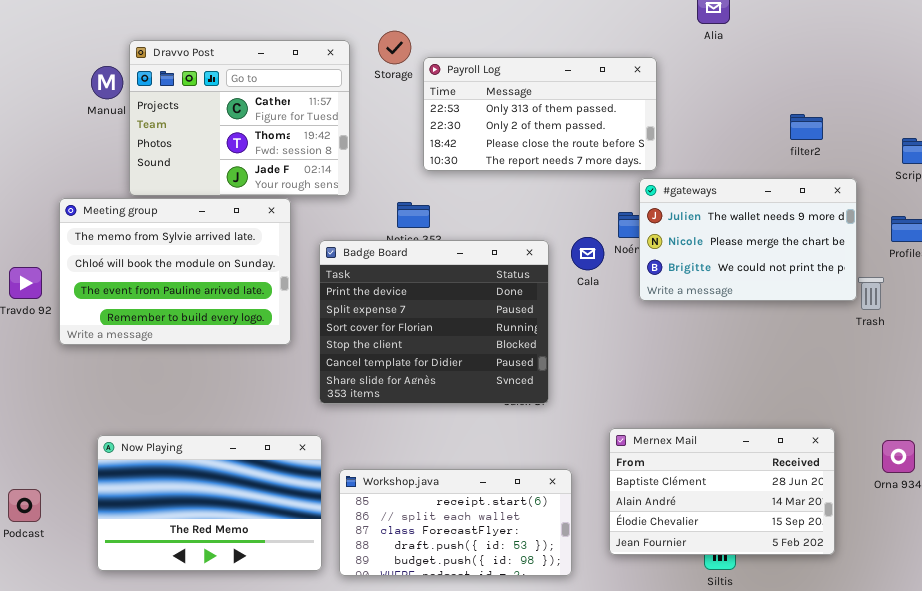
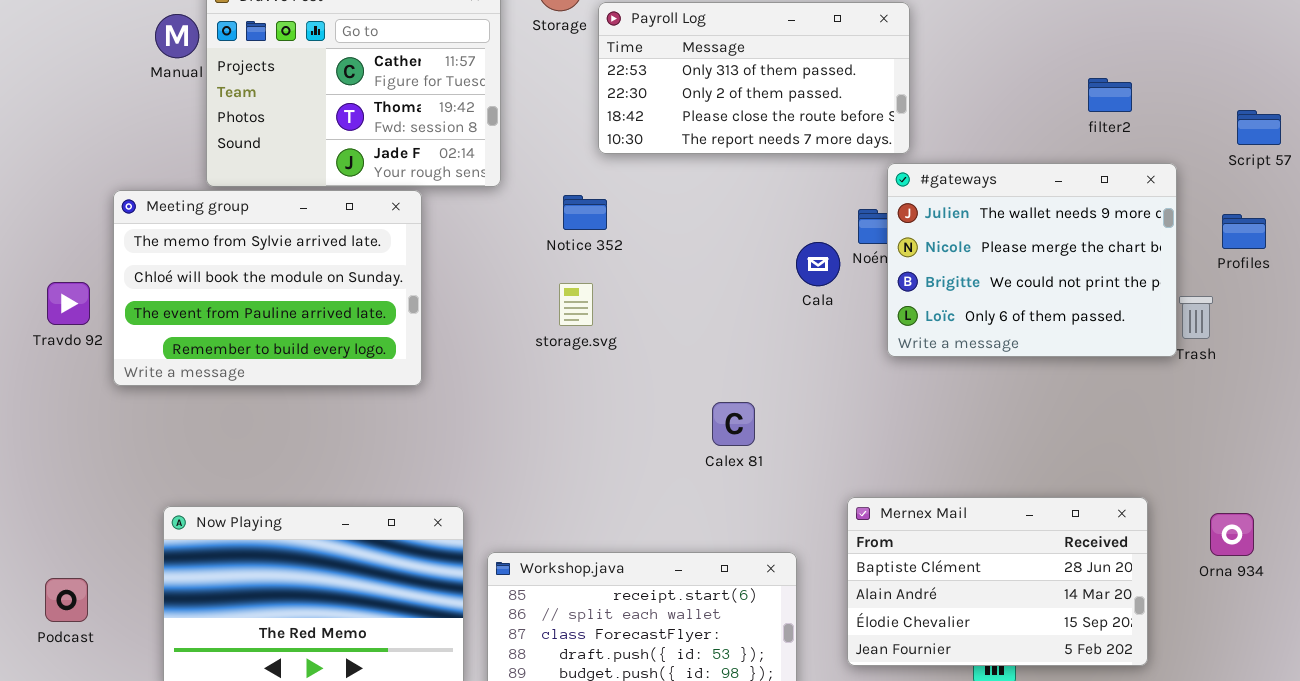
#gateways: [639,178,857,301] -> [887,163,1177,357], resized
Badge Board: [319,240,549,404] -> none, closed

